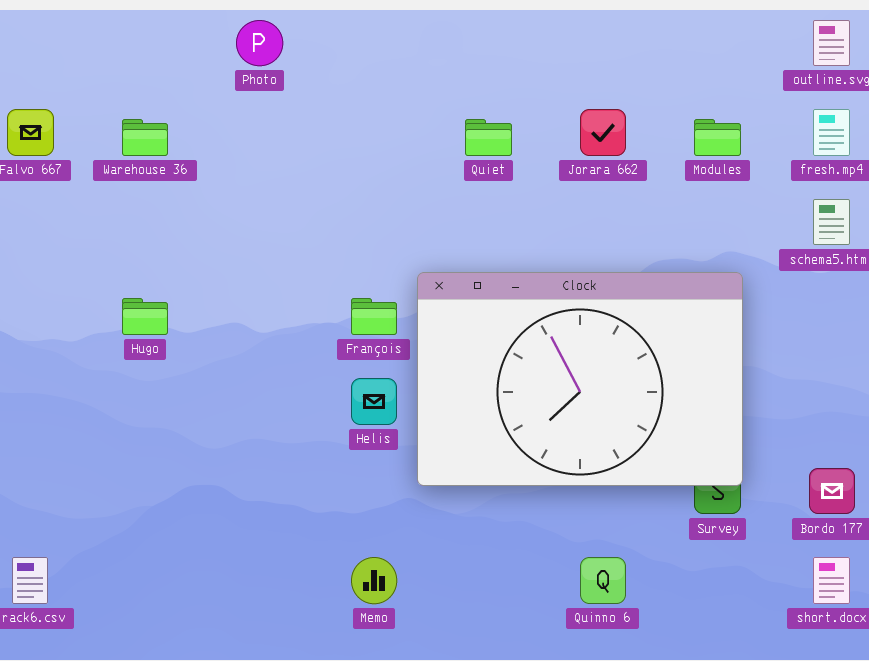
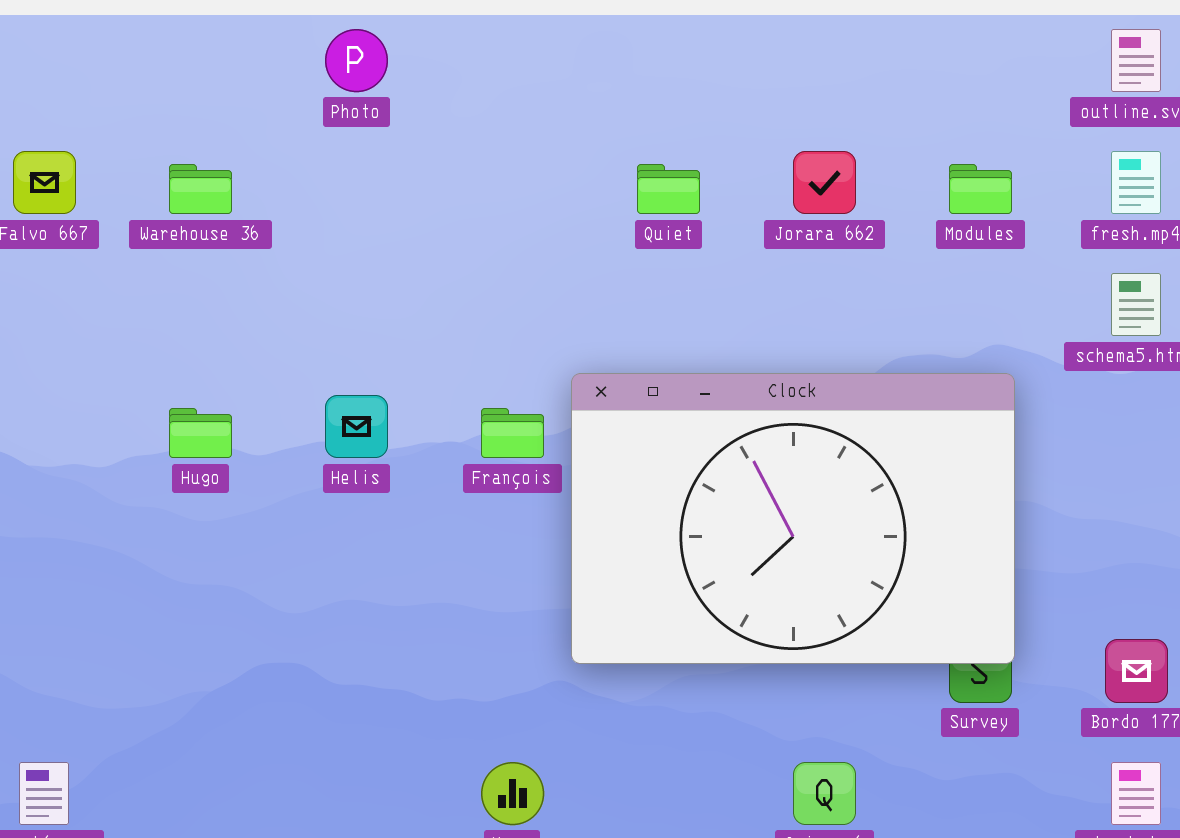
Helis: [351,378,397,425] -> [325,395,388,458], moved

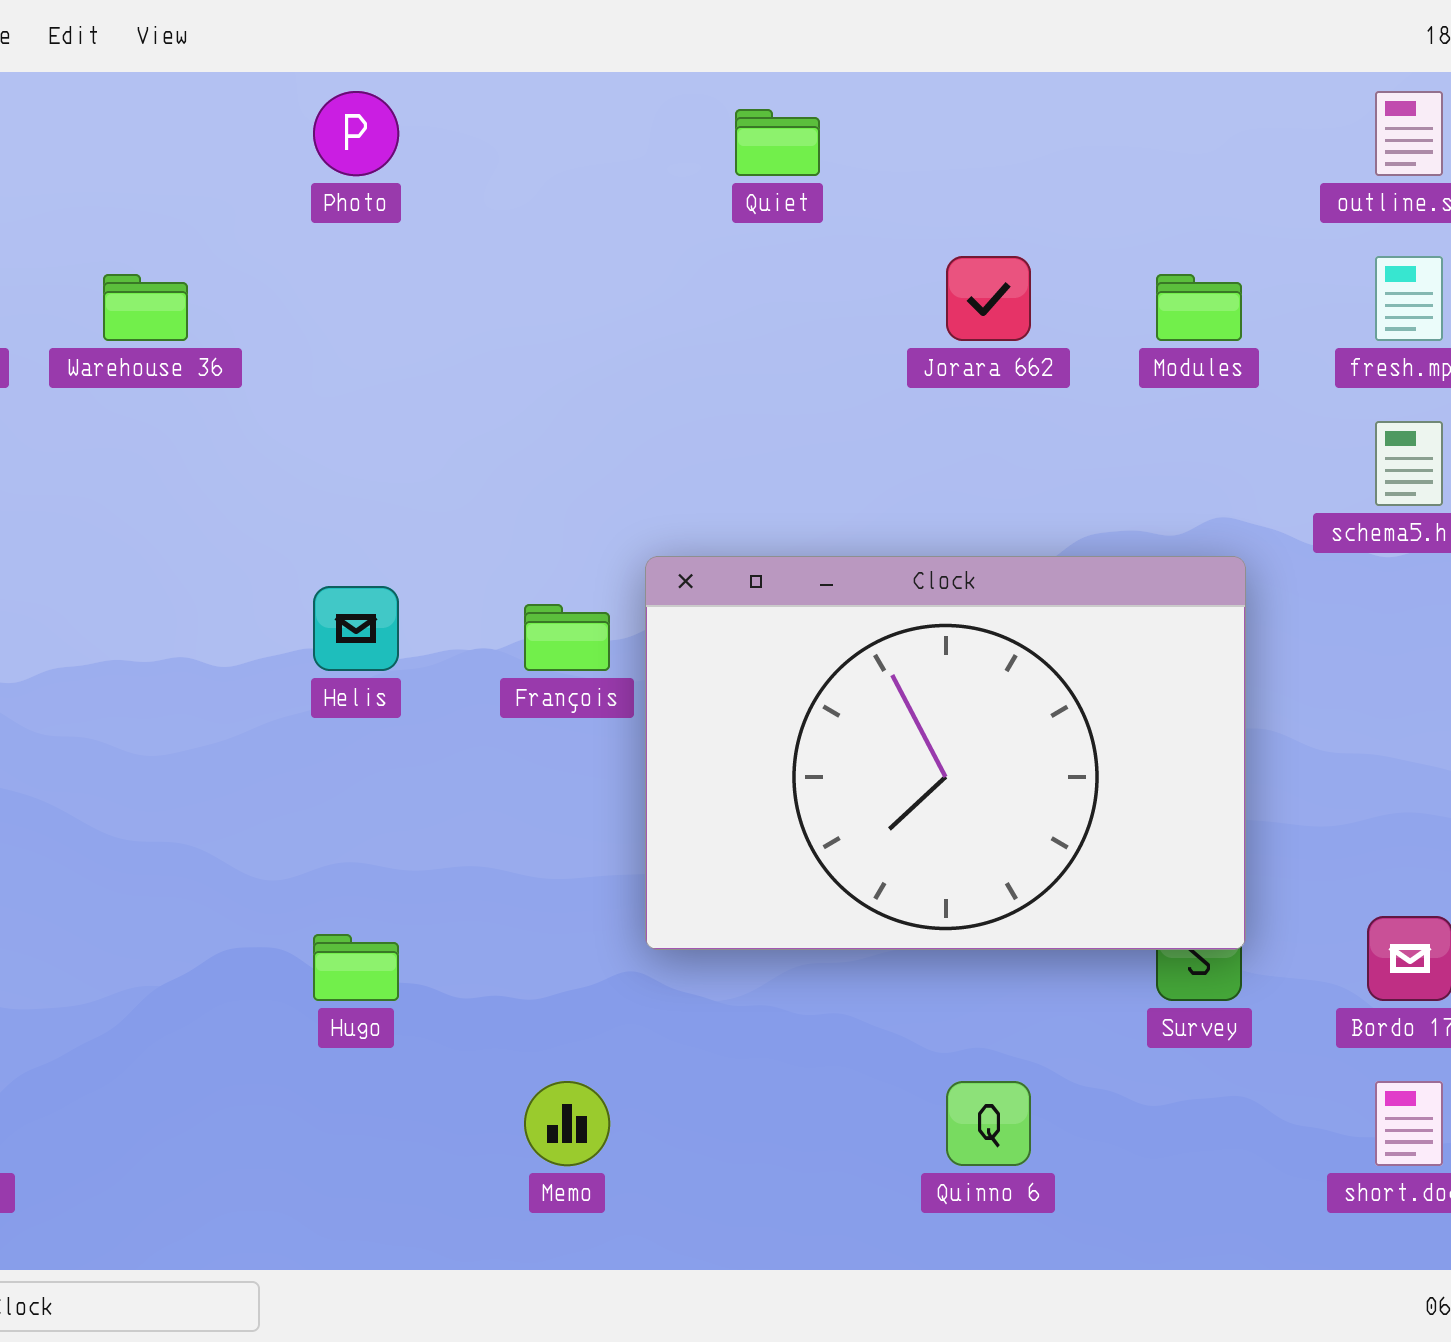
Quiet: [637,164,700,214] -> [735,109,820,176], moved
Hugo: [169,408,232,458] -> [313,934,399,1001], moved

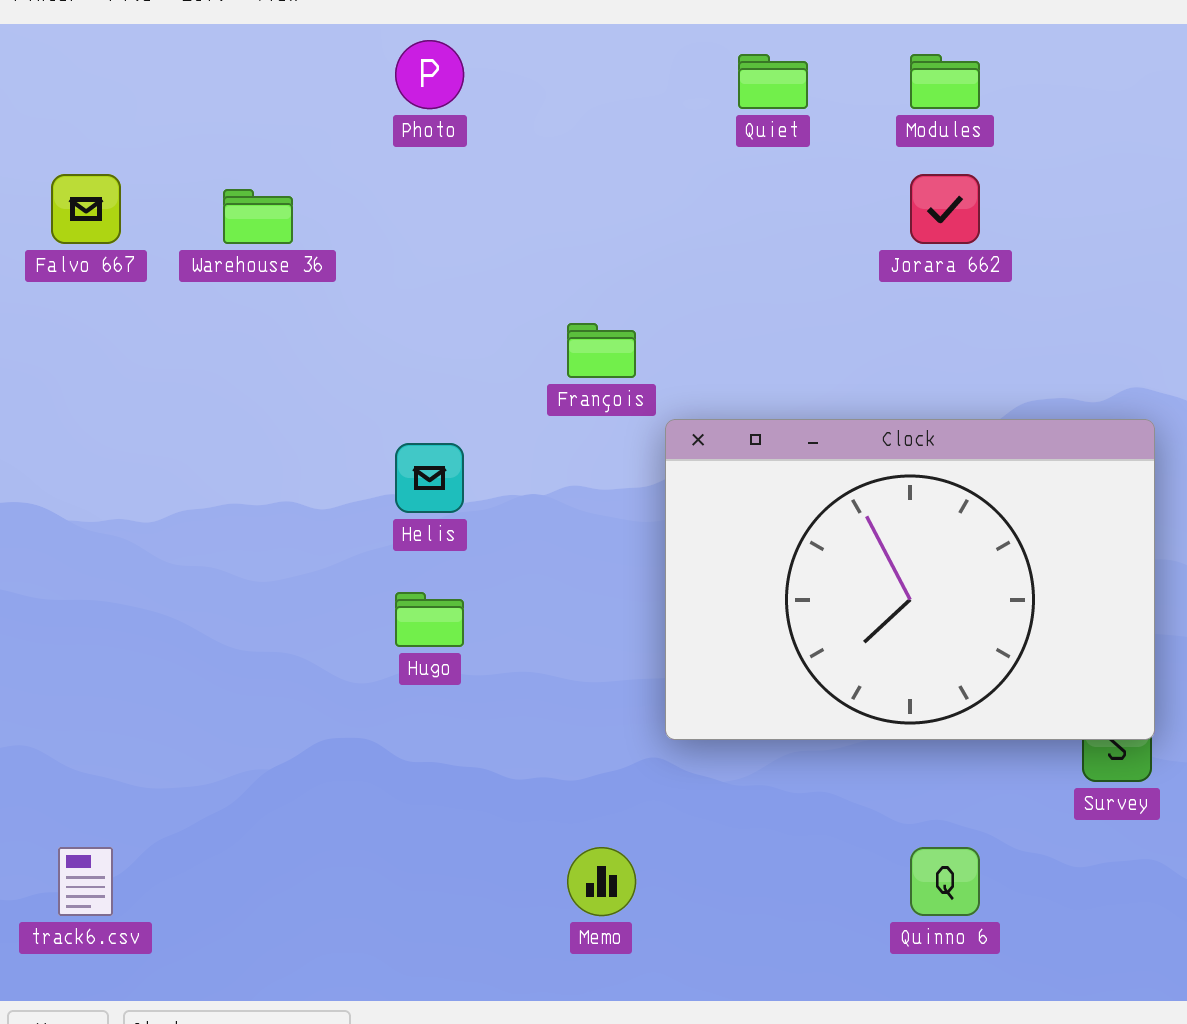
Modules: [1156,274,1242,341] -> [910,54,980,109], moved
François: [524,604,610,671] -> [567,323,636,378], moved
Hugo: [313,934,399,1001] -> [395,592,464,647], moved

